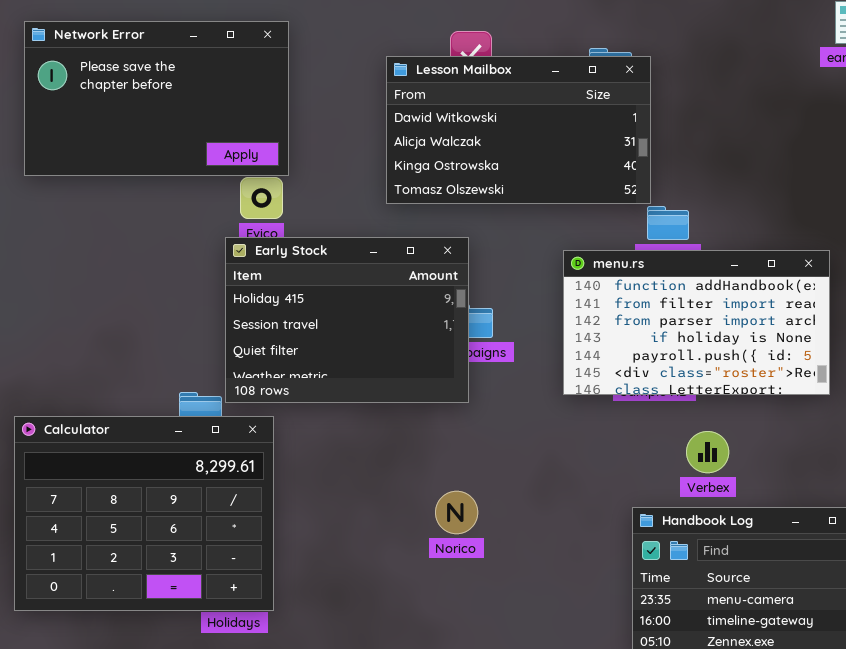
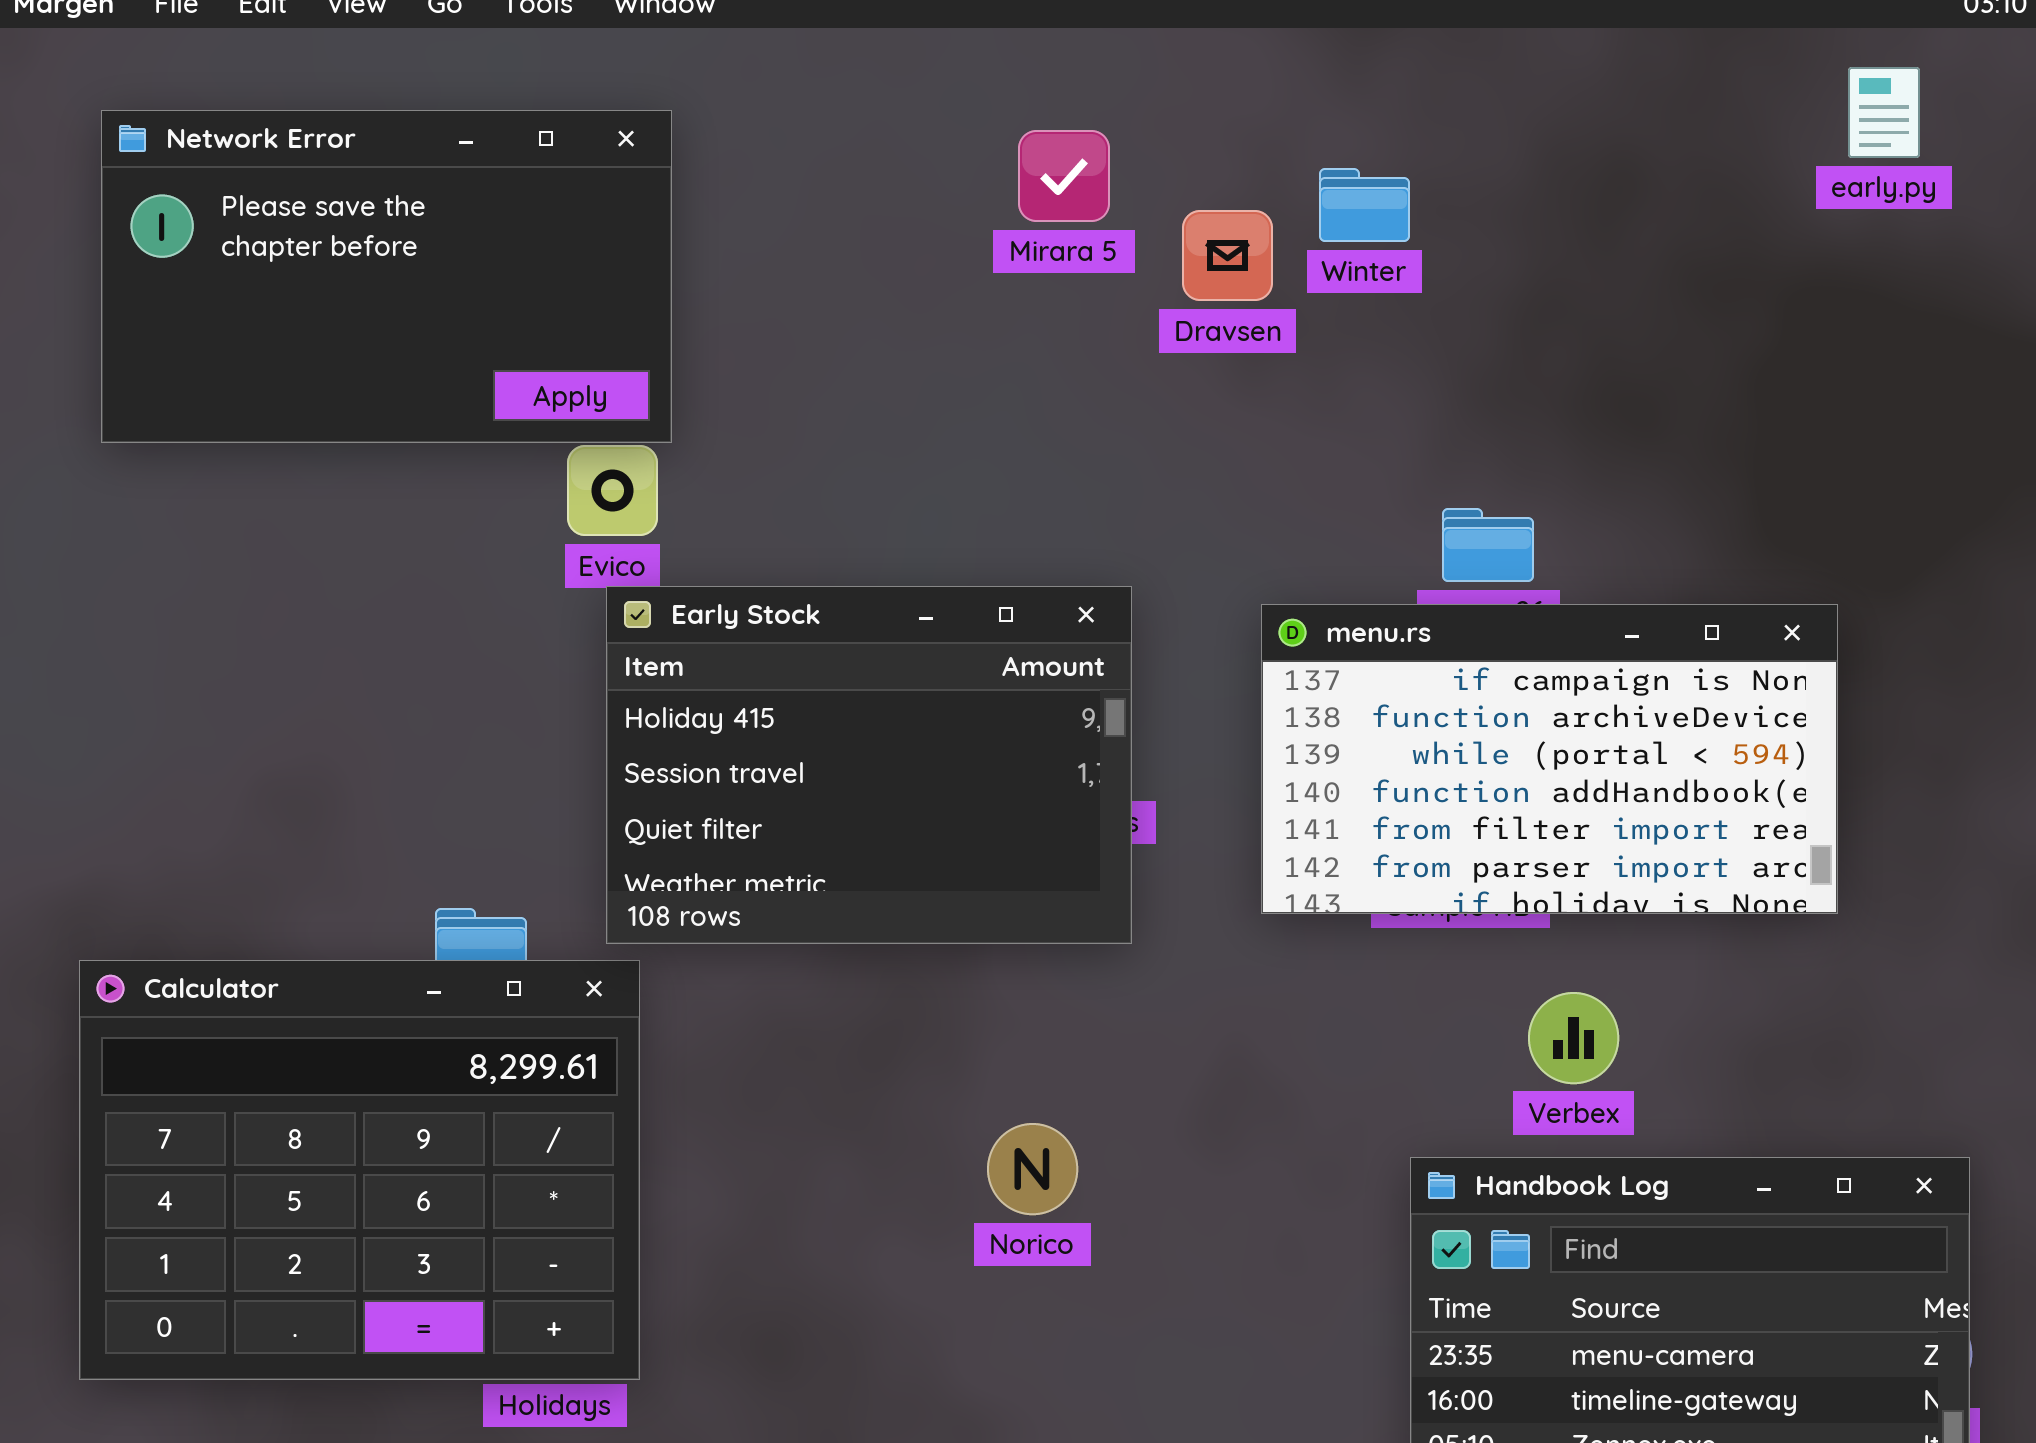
Lesson Mailbox: [386,56,651,204] -> none, closed
Early Stock: [225,237,469,403] -> [606,586,1132,944], moved
menu.rs: [563,250,830,395] -> [1261,604,1838,914], scrolled up 3 rows

